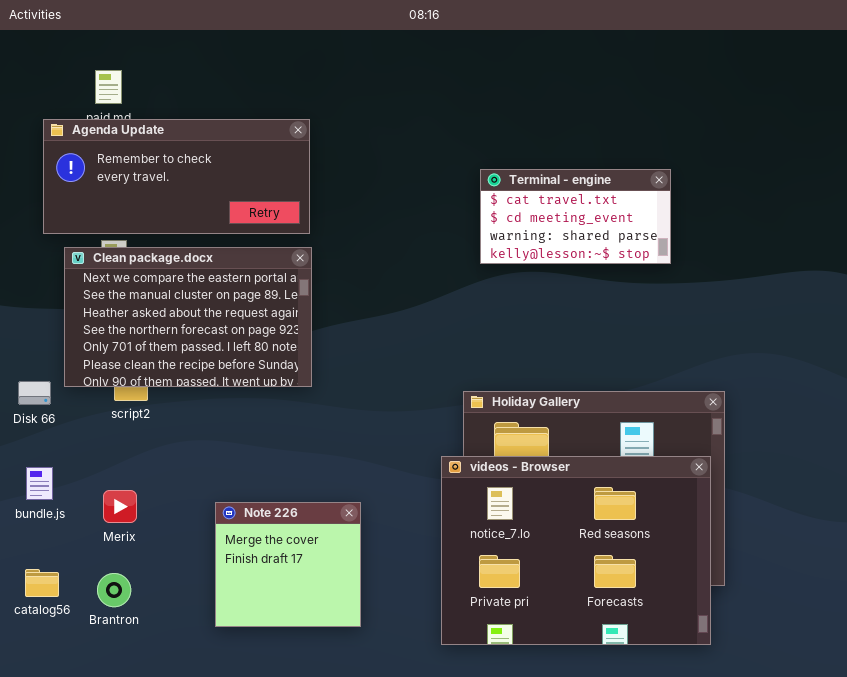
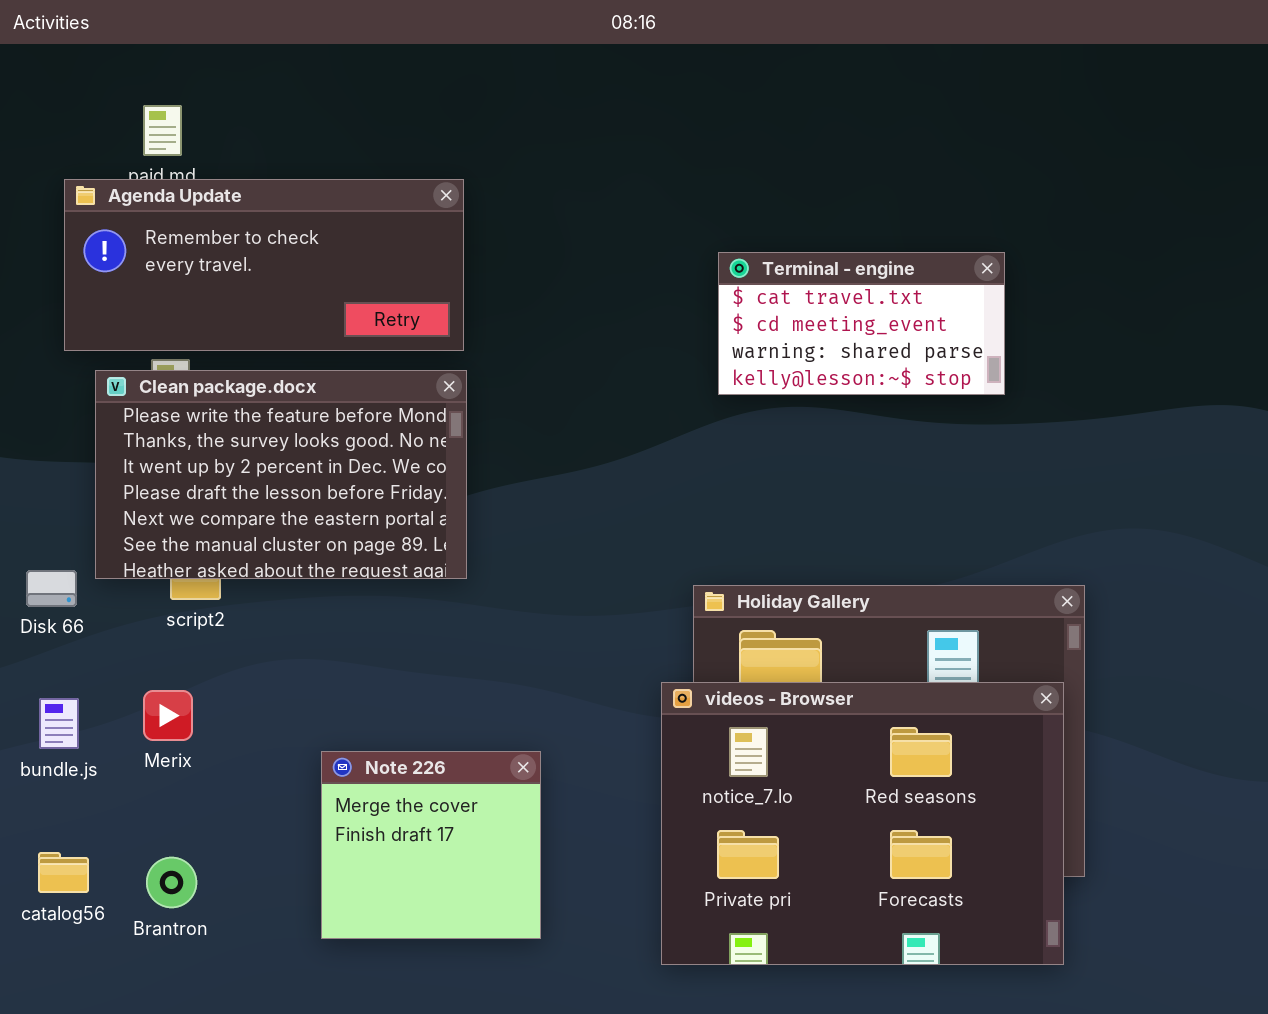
Clean package.docx: [64,247,312,387] -> [95,370,467,579], scrolled up 4 rows
Merix: [103,490,137,523] -> [143,690,193,741], moved

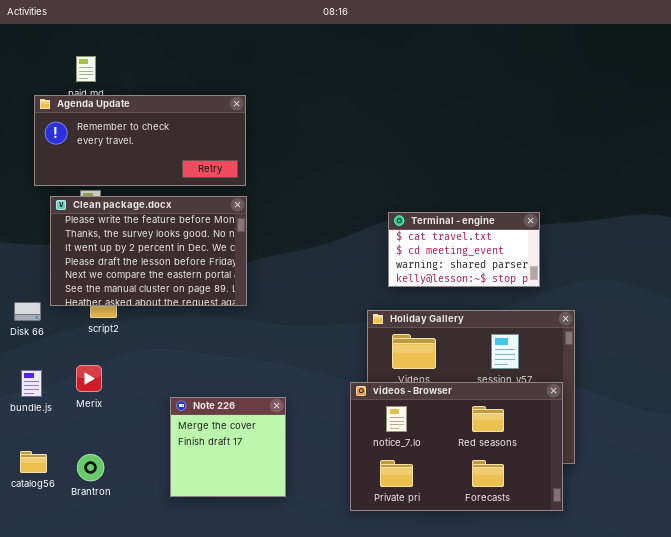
Terminal - engine: [718,252,1005,395] -> [388,212,540,287], moved
videos - Browser: [661,682,1064,965] -> [350,382,563,511], resized

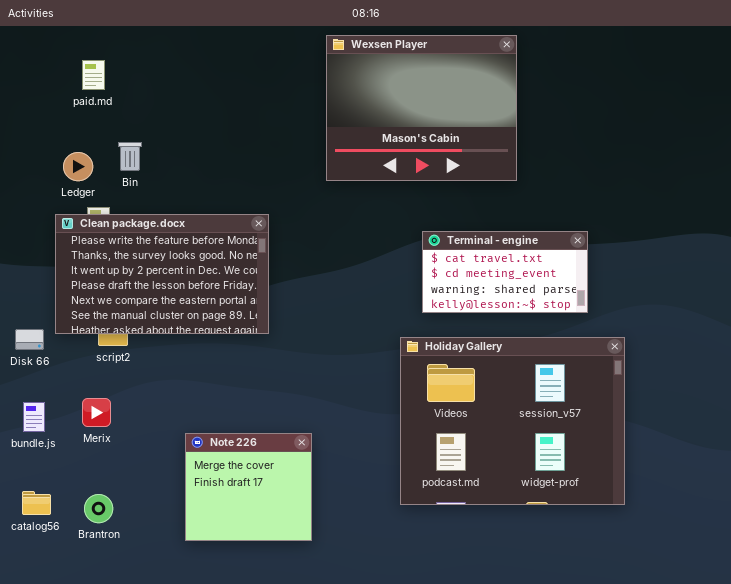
Wexsen Player: none -> [326,35,517,181], opened
Agenda Update: [34,95,246,186] -> none, closed
videos - Browser: [350,382,563,511] -> none, closed

